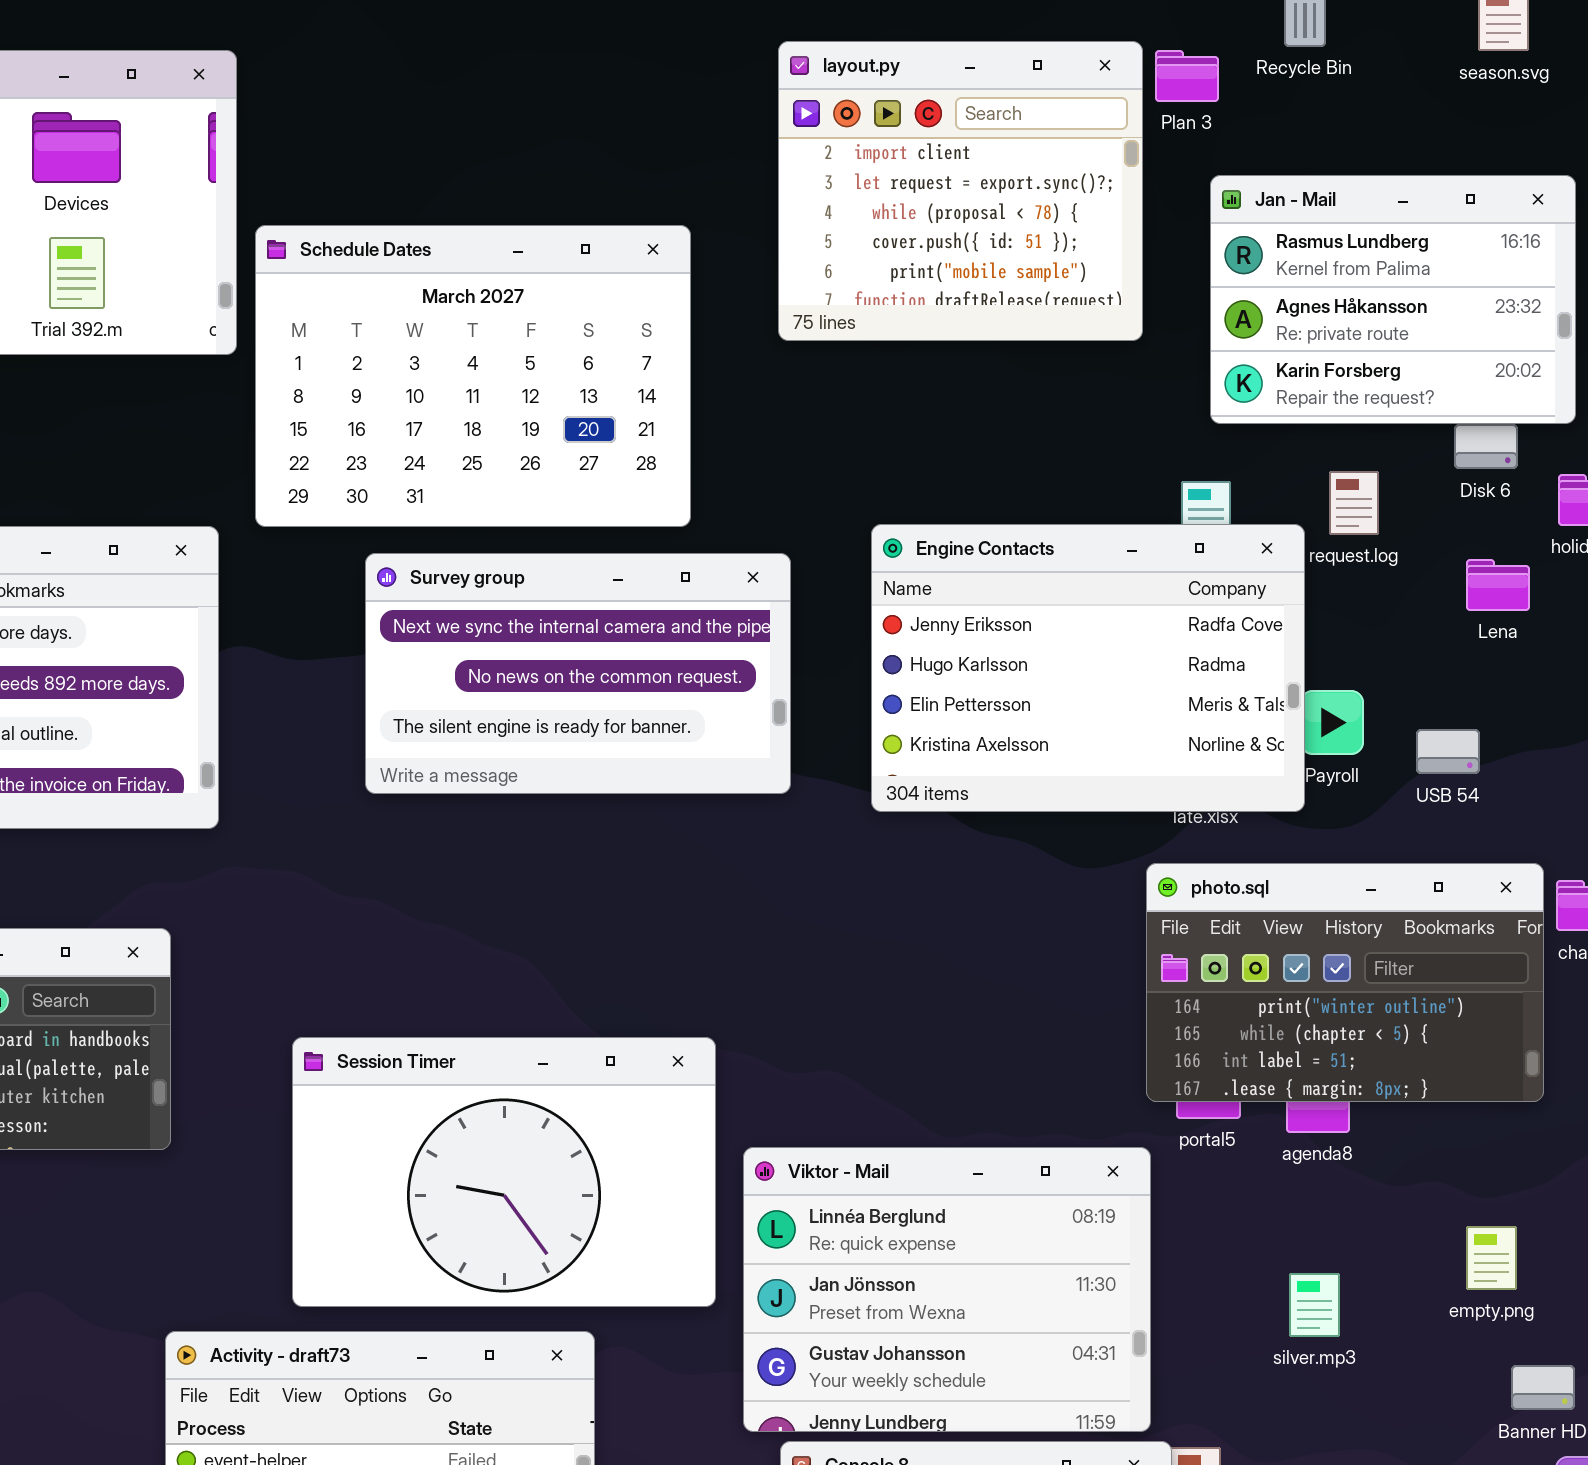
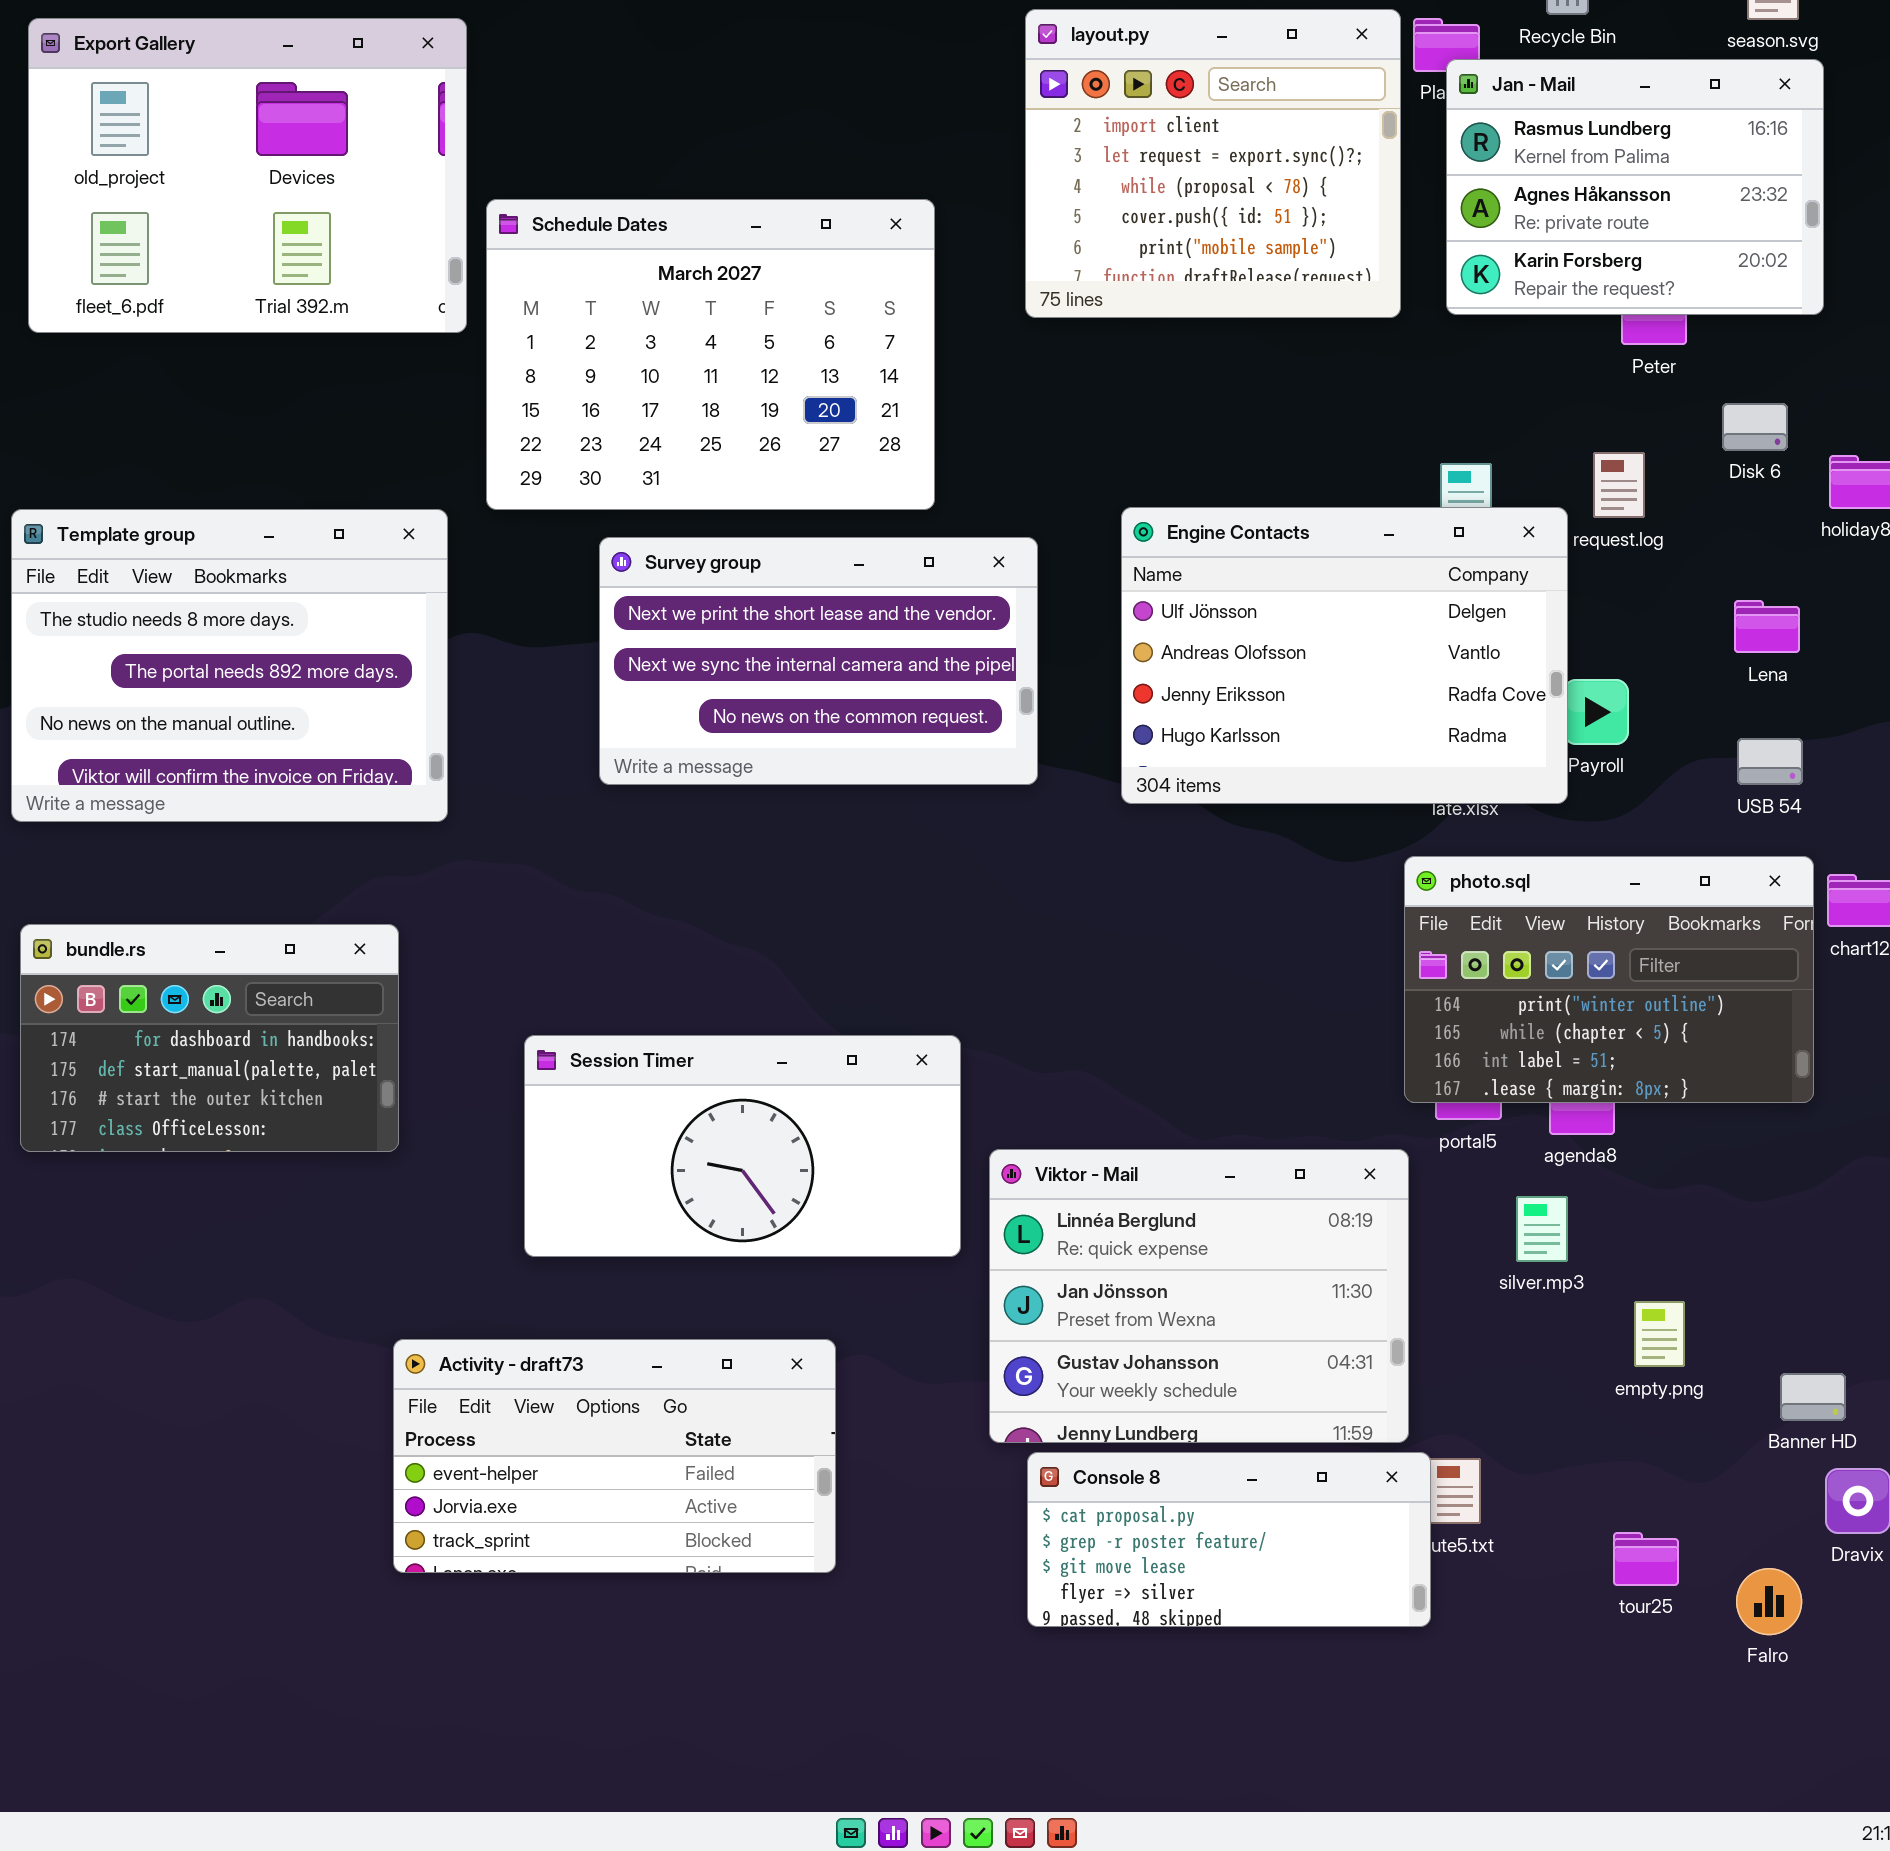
Jan - Mail: [1210,175,1576,424] -> [1446,59,1824,315], moved
Engine Contacts: [871,524,1305,812] -> [1121,507,1568,804], scrolled up 2 rows
Survey group: [365,553,791,794] -> [599,537,1038,785], scrolled up 1 row
Lena: [1466,559,1530,611] -> [1734,600,1800,653], moved
USB 54: [1416,729,1480,774] -> [1737,738,1803,785], moved
Session Timer: [292,1037,716,1307] -> [524,1035,961,1257], resized
empty.png: [1466,1226,1517,1290] -> [1634,1301,1685,1367], moved
silver.mp3: [1289,1273,1340,1337] -> [1516,1196,1568,1262], moved

